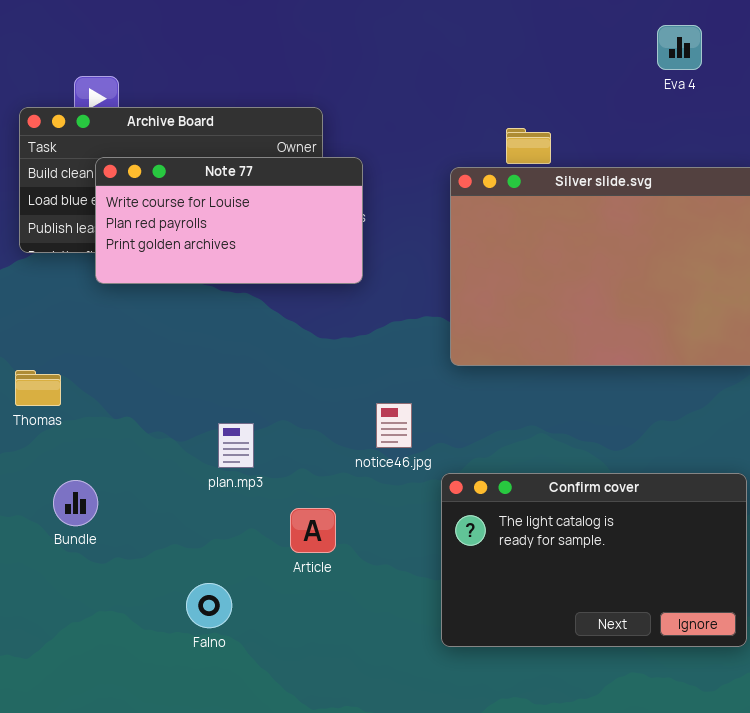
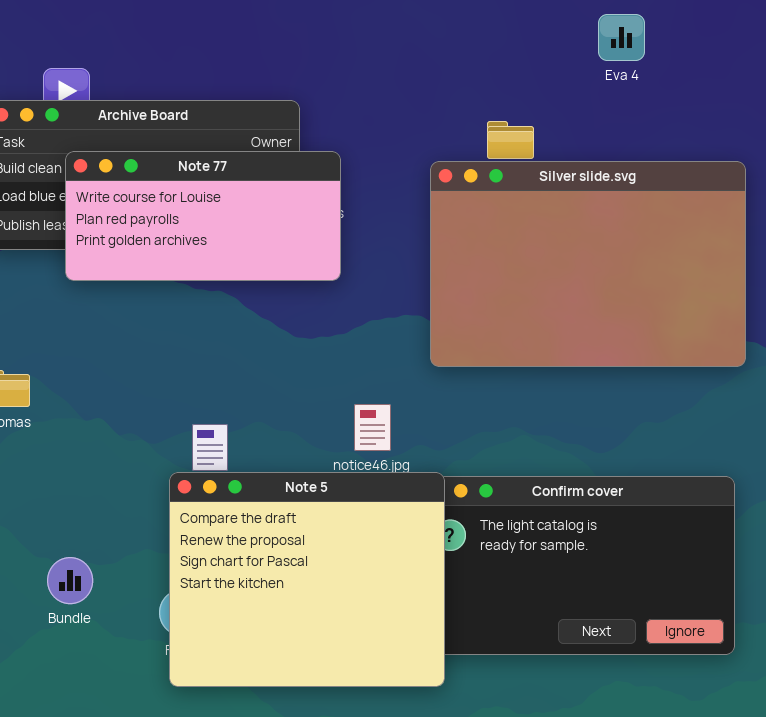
Eva 4: [657,25,702,70] -> [598,14,645,61], moved
Note 5: none -> [169,472,445,687], opened
Bundle: [53,480,98,526] -> [47,557,93,604], moved

